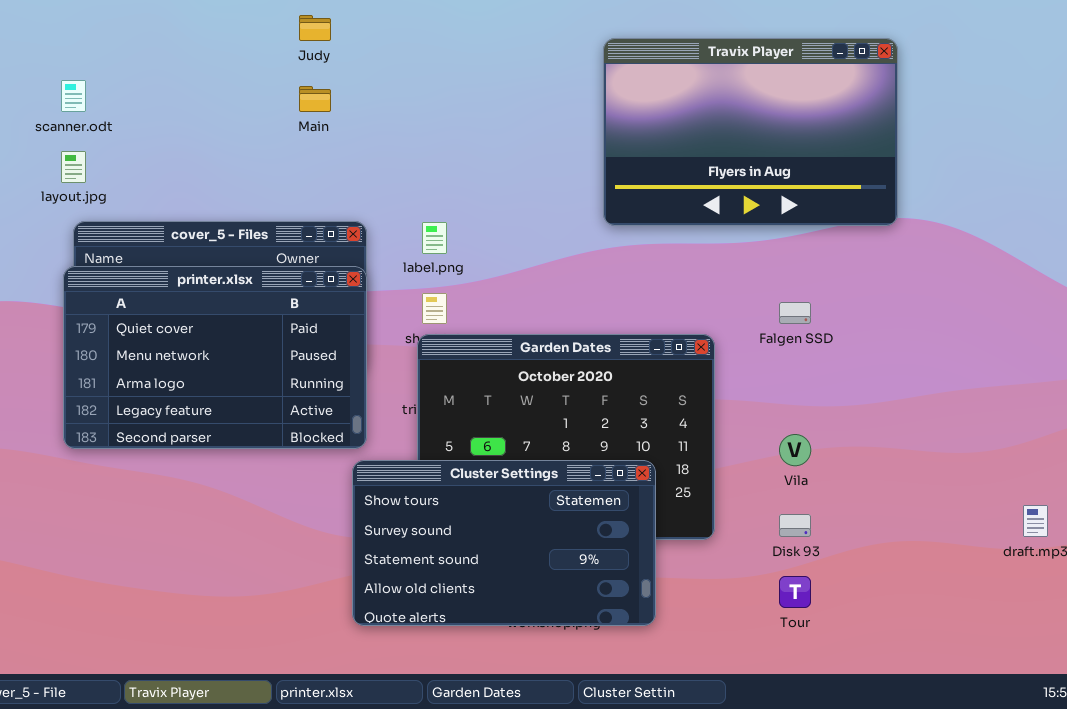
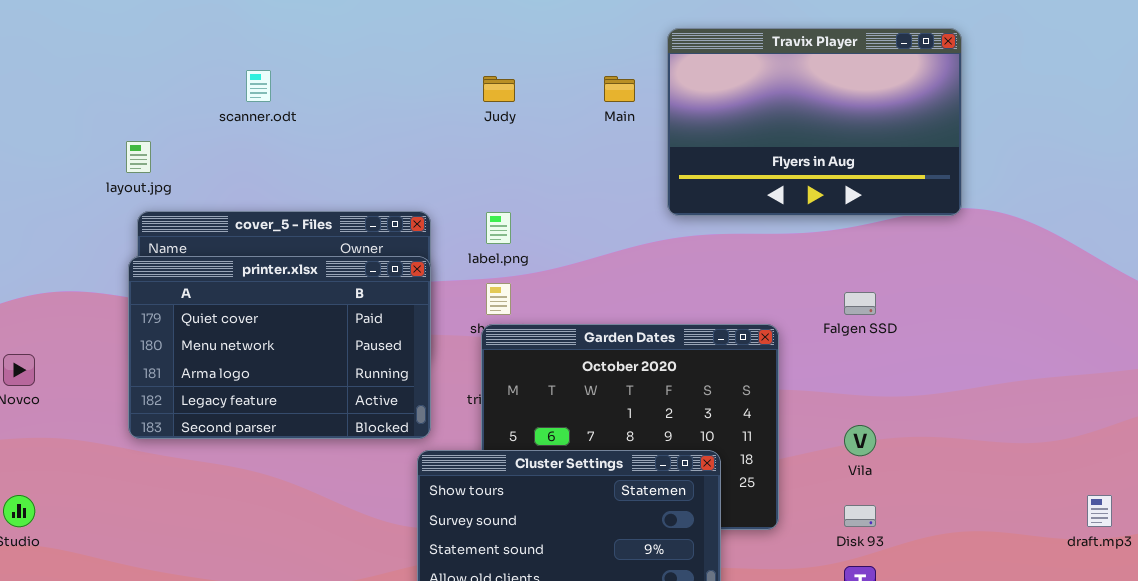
Judy: [299,15,331,41] -> [483,76,515,102], moved
scanner.odt: [61,80,86,112] -> [246,70,271,102], moved
Main: [299,86,331,112] -> [604,76,635,102], moved

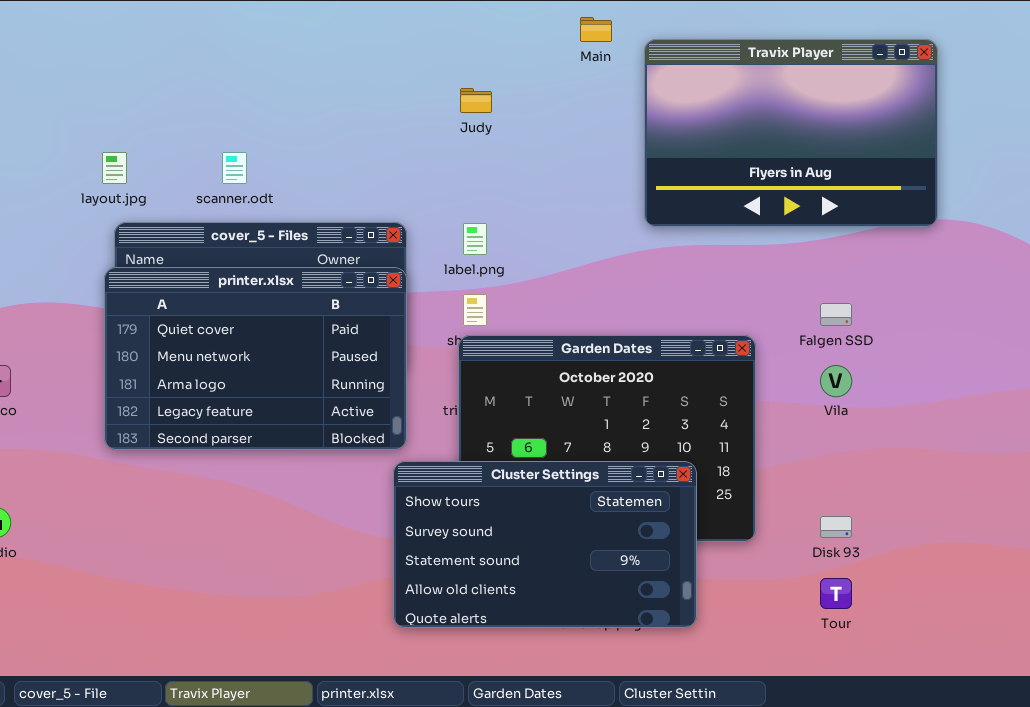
scanner.odt: [246,70,271,102] -> [222,152,247,184], moved
Main: [604,76,635,102] -> [580,17,612,42], moved
Vila: [844,425,876,456] -> [820,365,852,397], moved

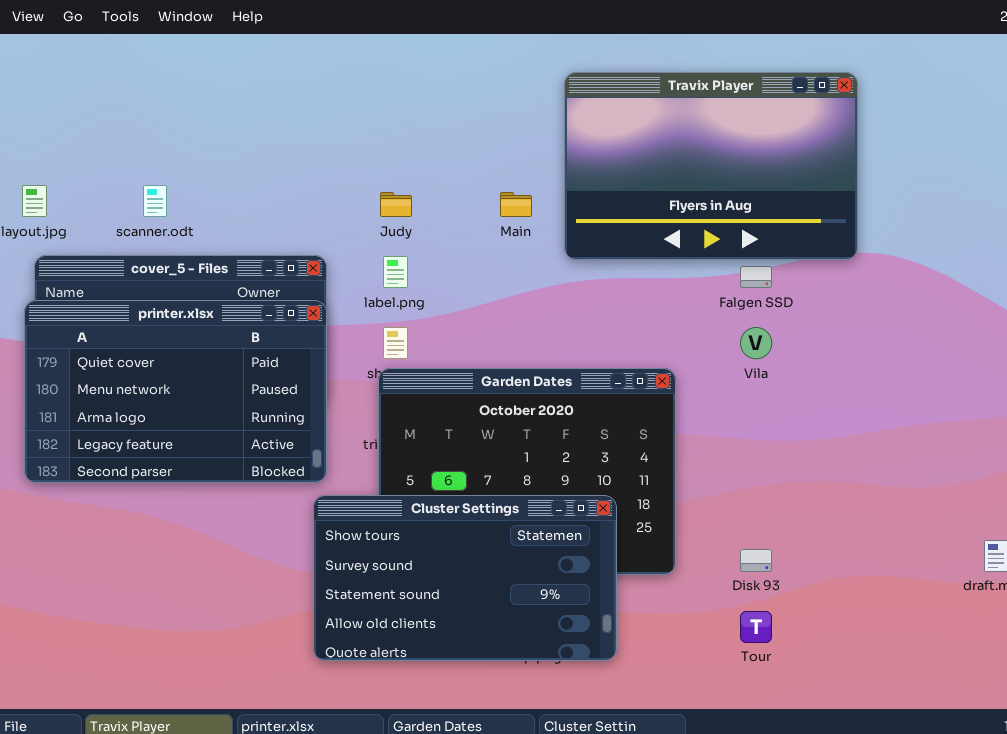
Main: [580,17,612,42] -> [500,192,532,217], moved
Judy: [460,88,492,113] -> [380,192,412,217], moved
Falgen SSD: [820,303,852,326] -> [740,266,772,288], moved
Vila: [820,365,852,397] -> [740,327,772,359], moved

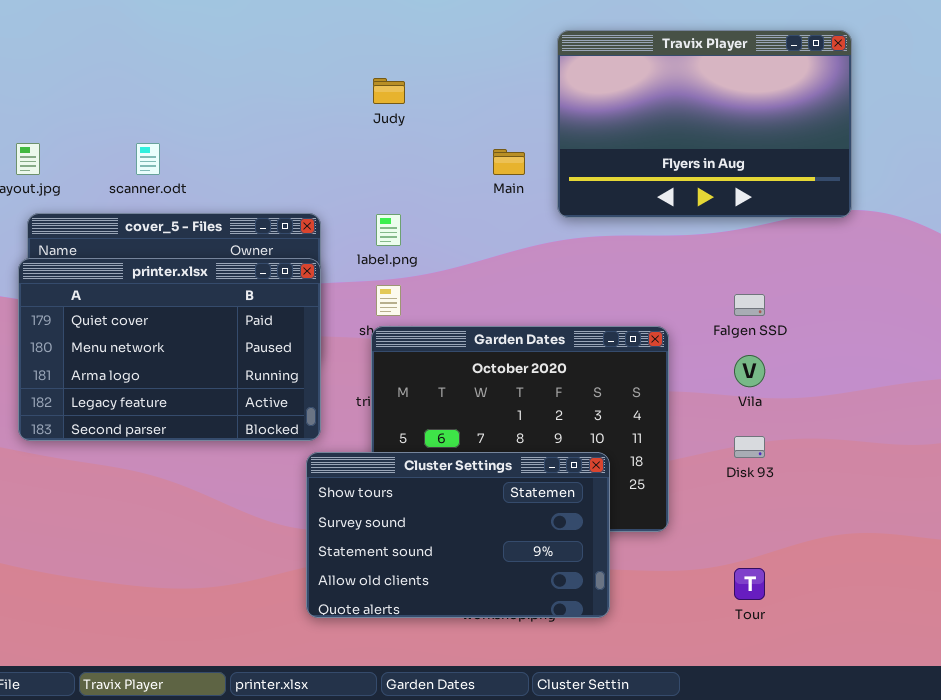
Judy: [380,192,412,217] -> [373,78,405,104], moved
Falgen SSD: [740,266,772,288] -> [734,294,765,316], moved
Vila: [740,327,772,359] -> [734,355,765,387], moved
Disk 93: [740,549,772,572] -> [734,436,765,458], moved

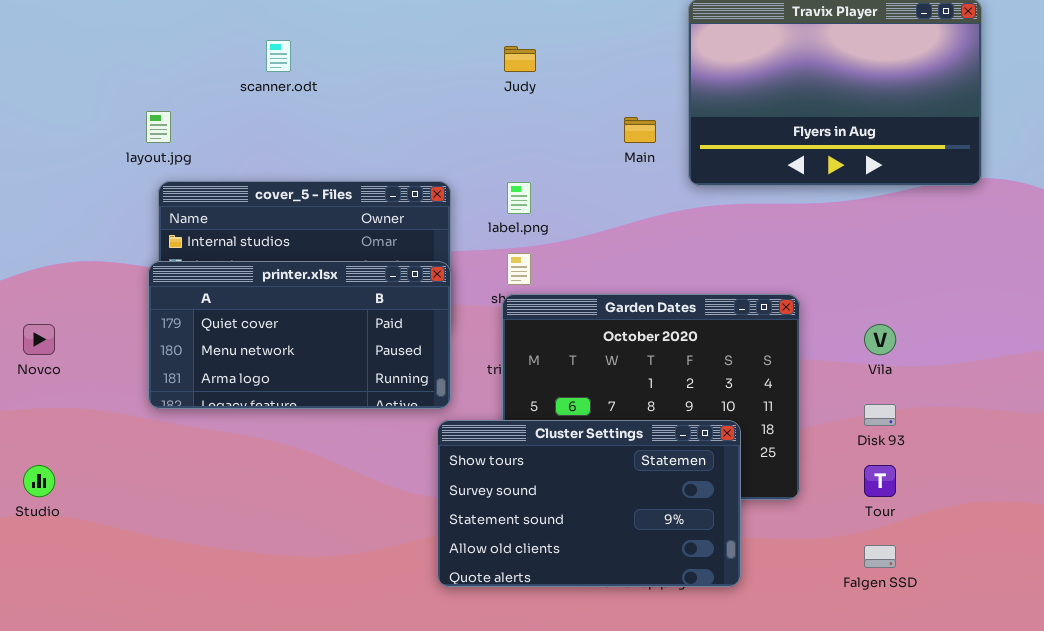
scanner.odt: [136,143,160,175] -> [266,40,291,72], moved
printer.xlsx: [18,258,321,441] -> [148,261,451,409], resized
Falgen SSD: [734,294,765,316] -> [864,545,896,568], moved
Tour: [734,568,765,600] -> [864,465,896,497], moved

